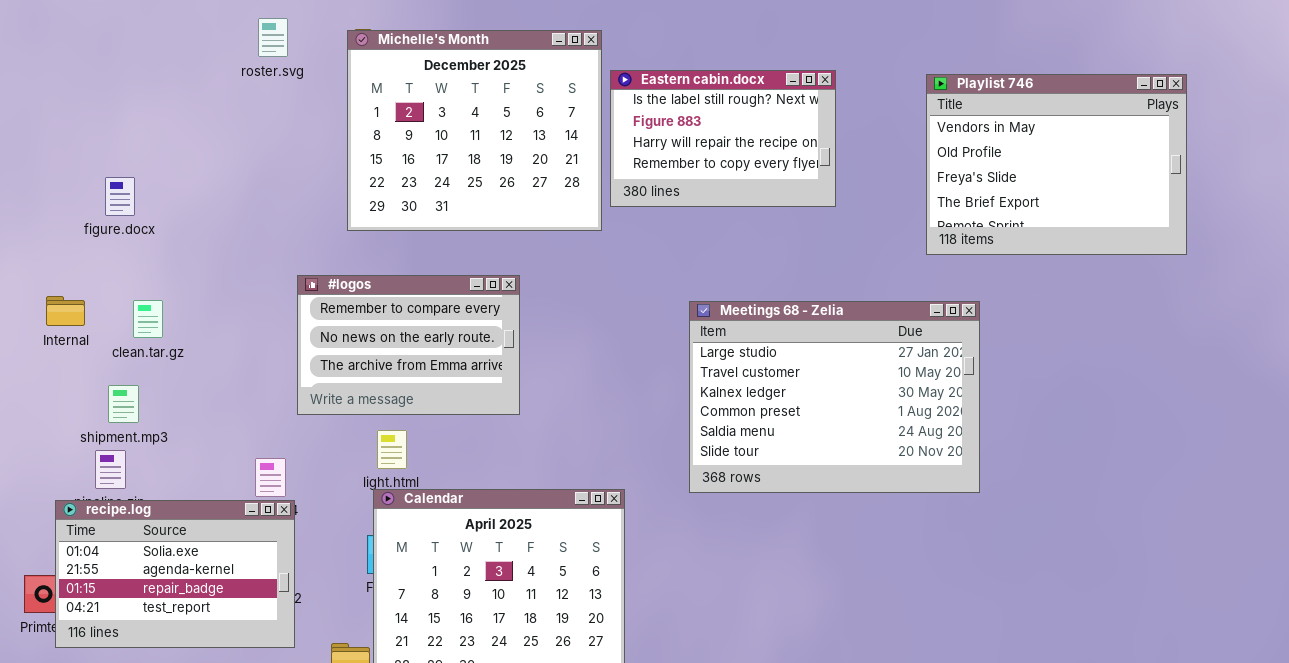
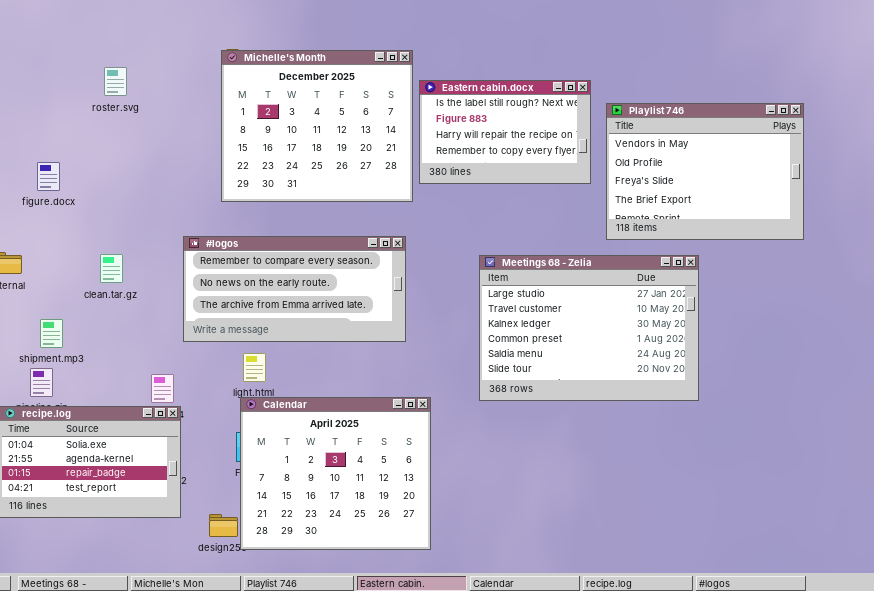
roster.svg: [258,18,288,57] -> [104,67,127,96], moved
Playlist 746: [926,74,1187,255] -> [606,103,804,240], moved
#logos: [297,275,520,415] -> [183,236,406,342], resized
clean.tar.gz: [133,300,163,338] -> [100,254,123,283], moved

